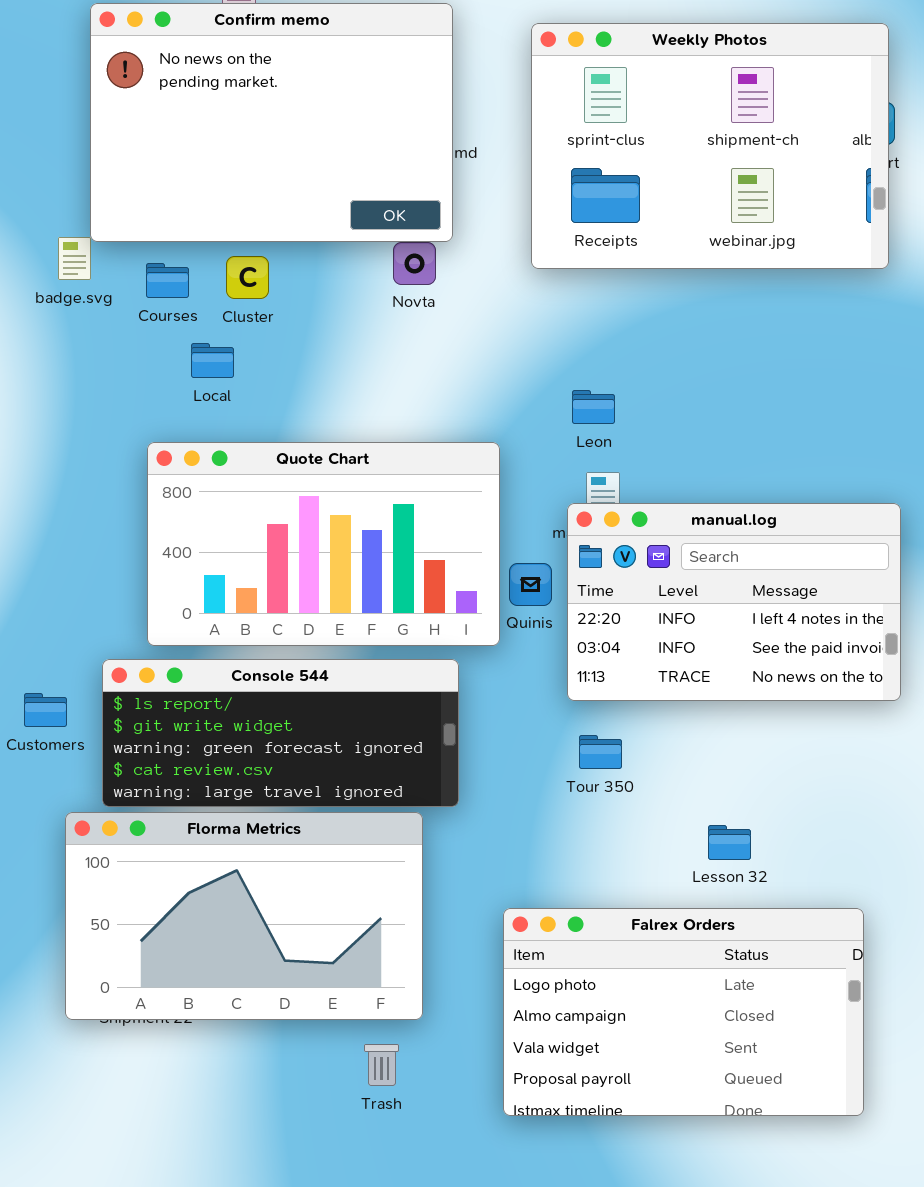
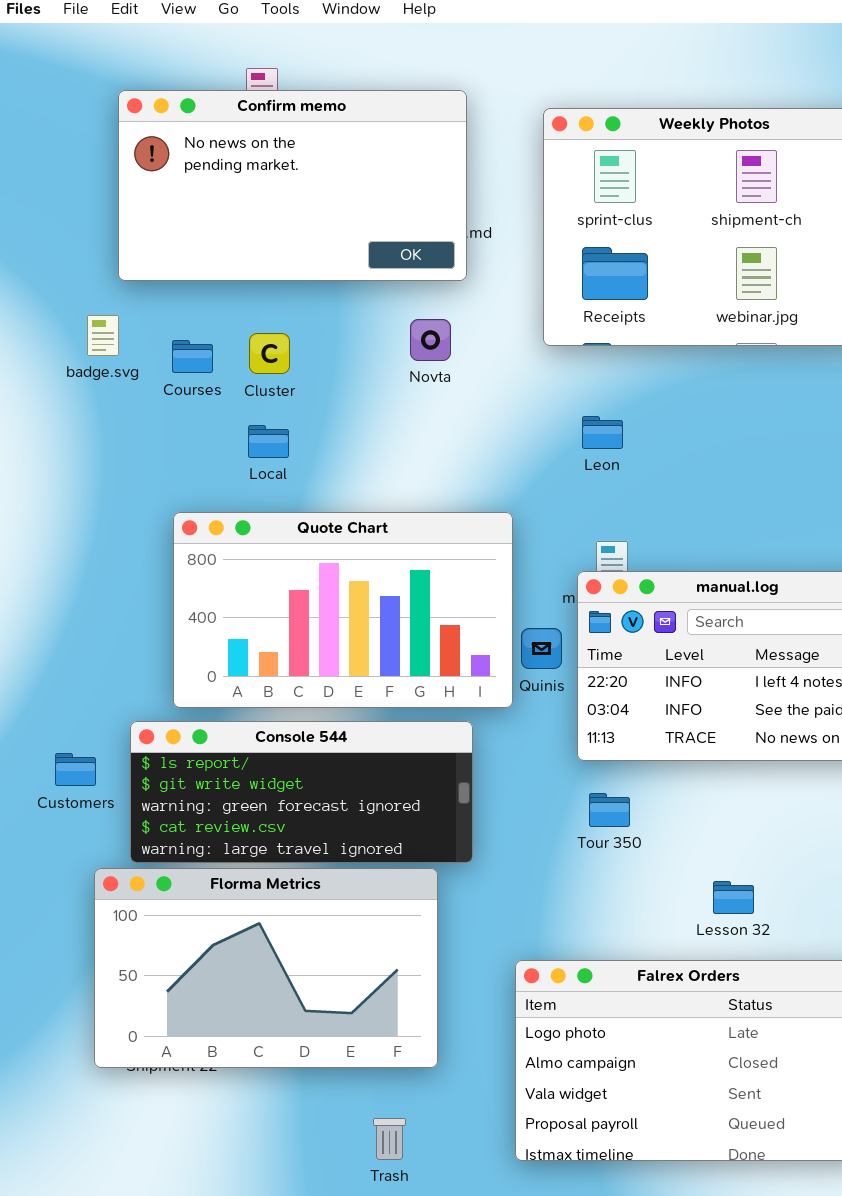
Confirm memo: [90,3,453,242] -> [118,90,467,281], resized
Local: [191,343,234,378] -> [248,425,289,458], moved
Leon: [572,390,615,424] -> [582,416,623,449], moved
Trash: [364,1044,399,1086] -> [373,1118,406,1160], moved

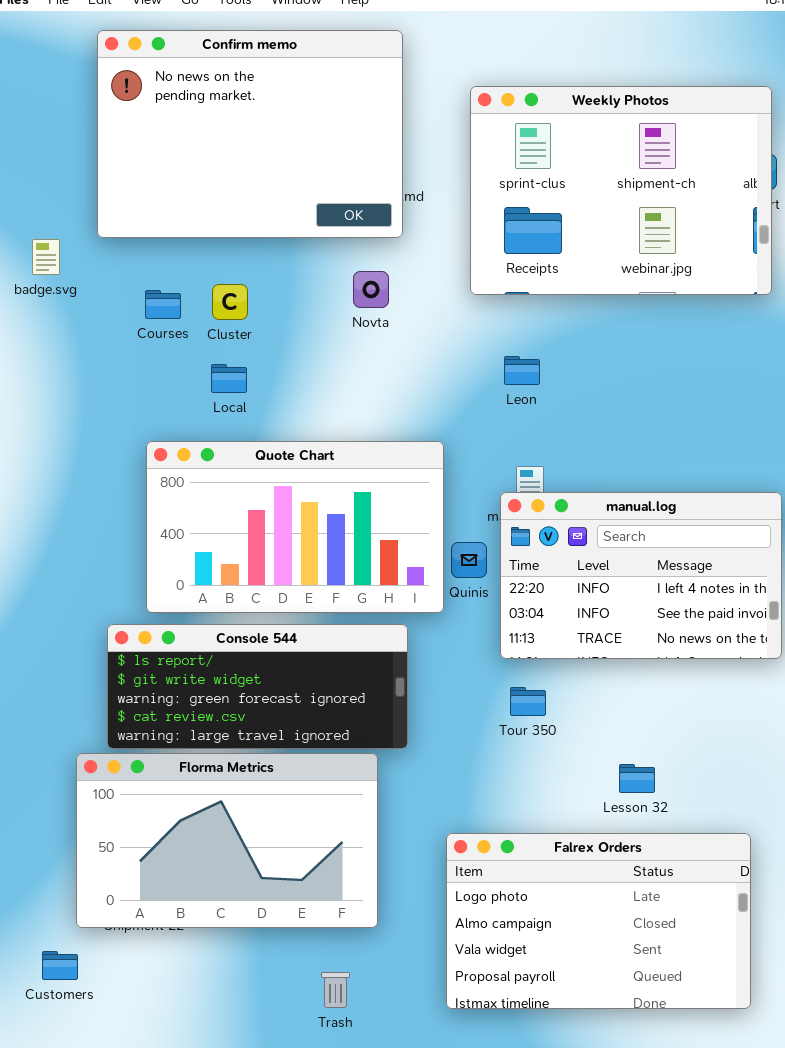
Confirm memo: [118,90,467,281] -> [97,30,403,238], resized
badge.svg: [87,315,119,356] -> [32,239,60,275], moved
Customers: [55,753,96,786] -> [42,951,78,980], moved

